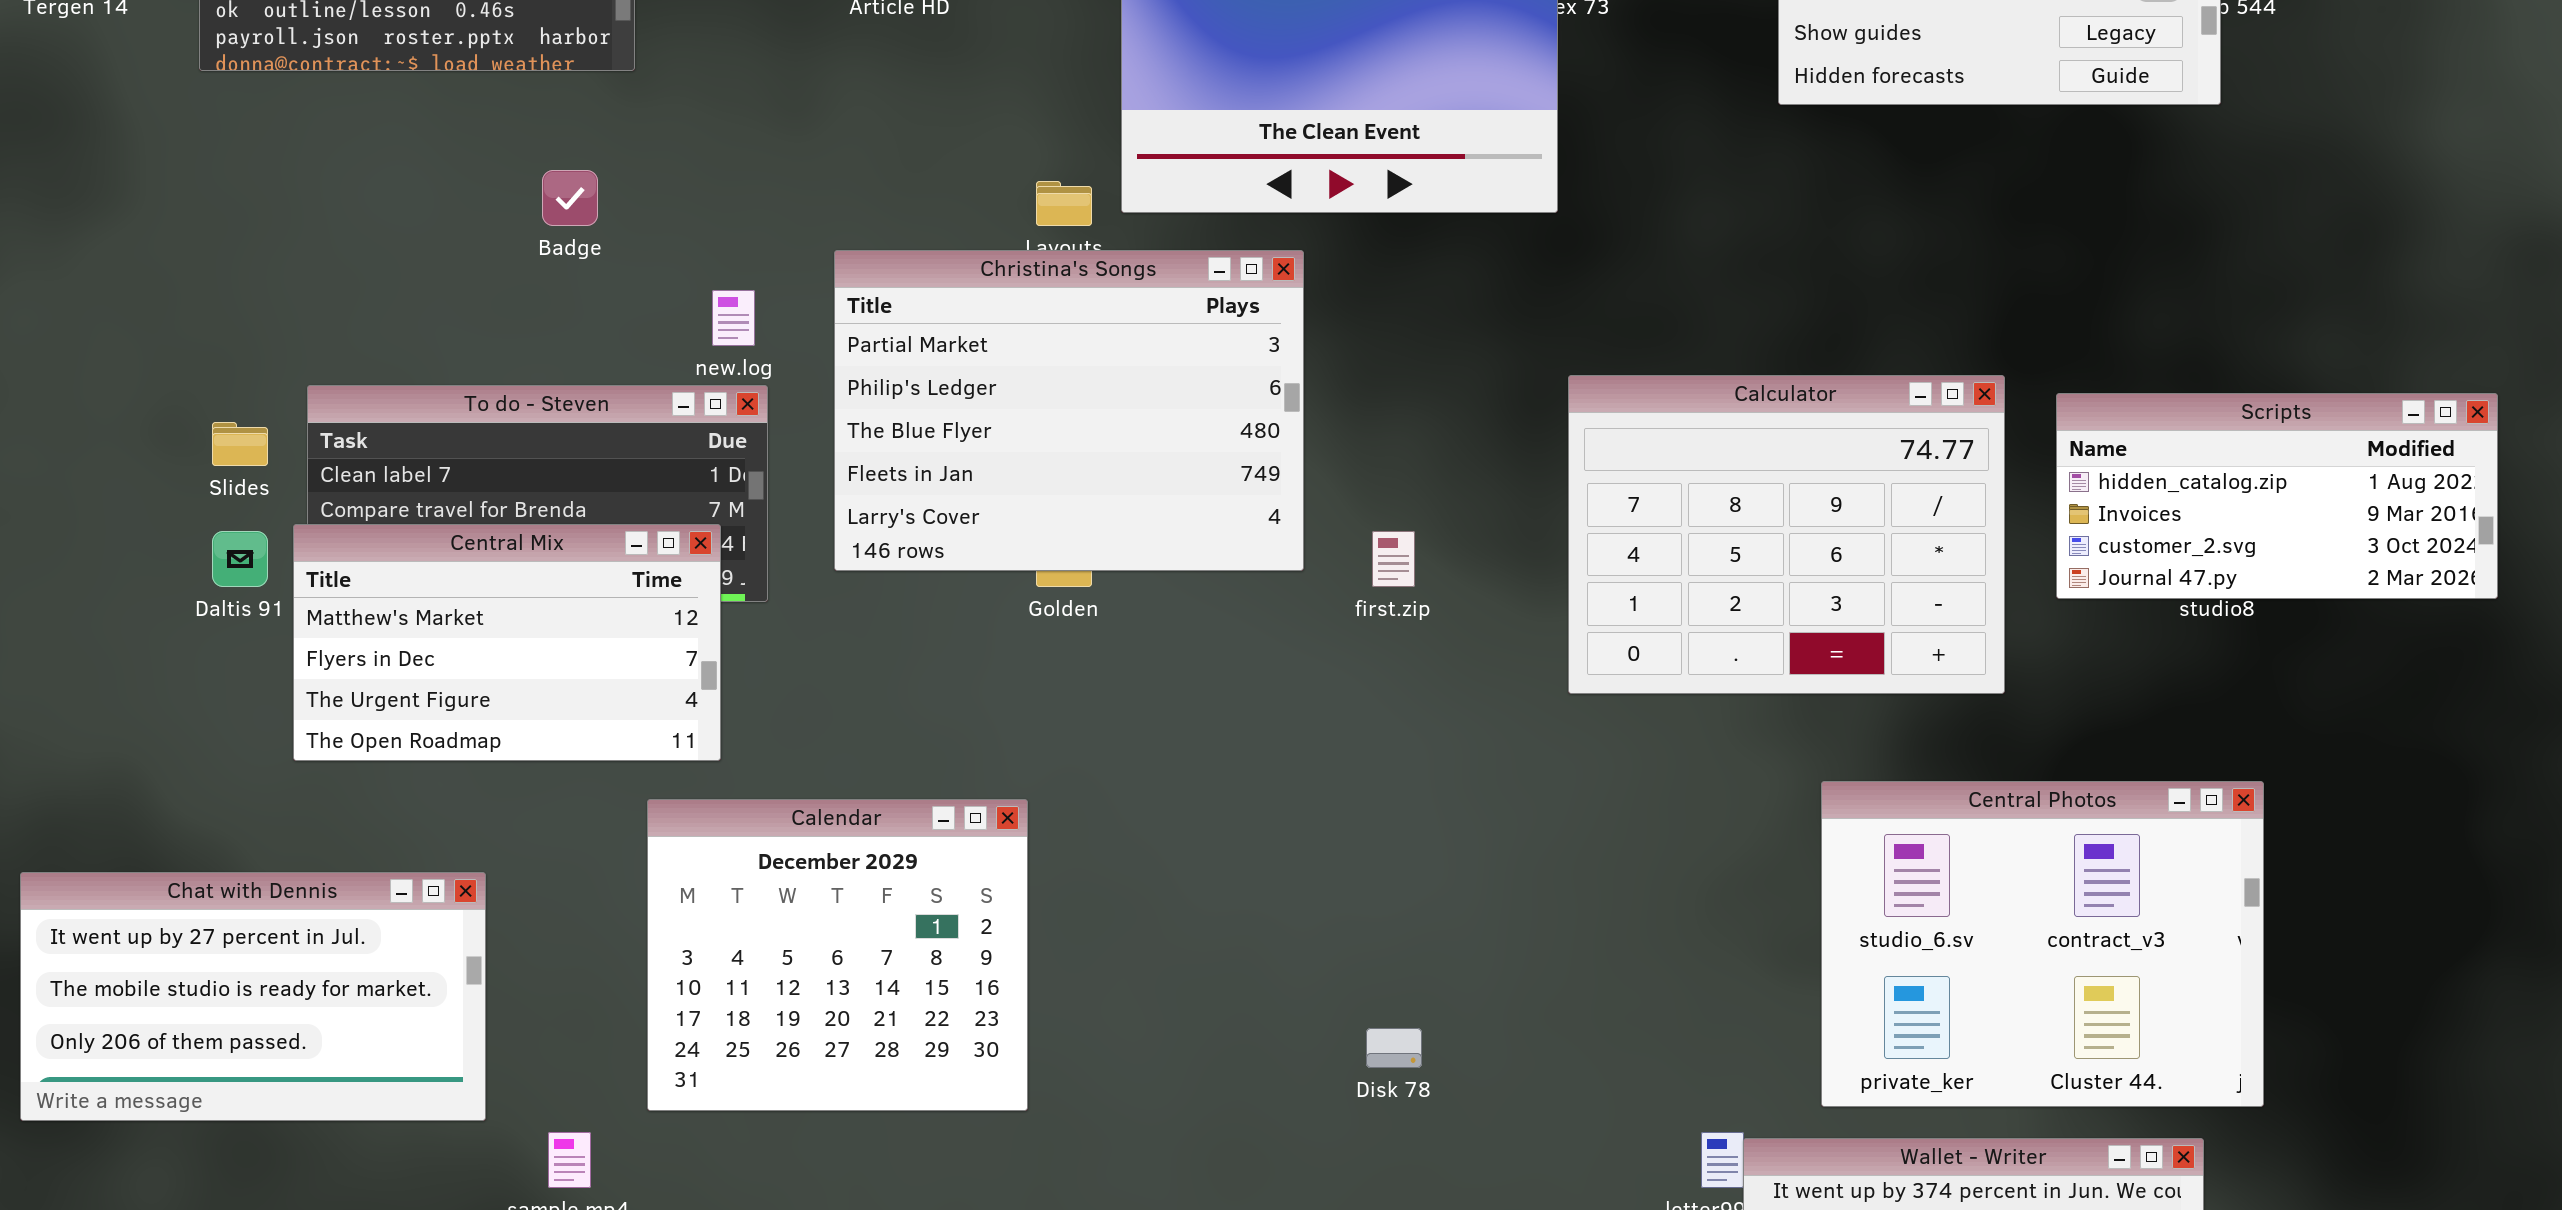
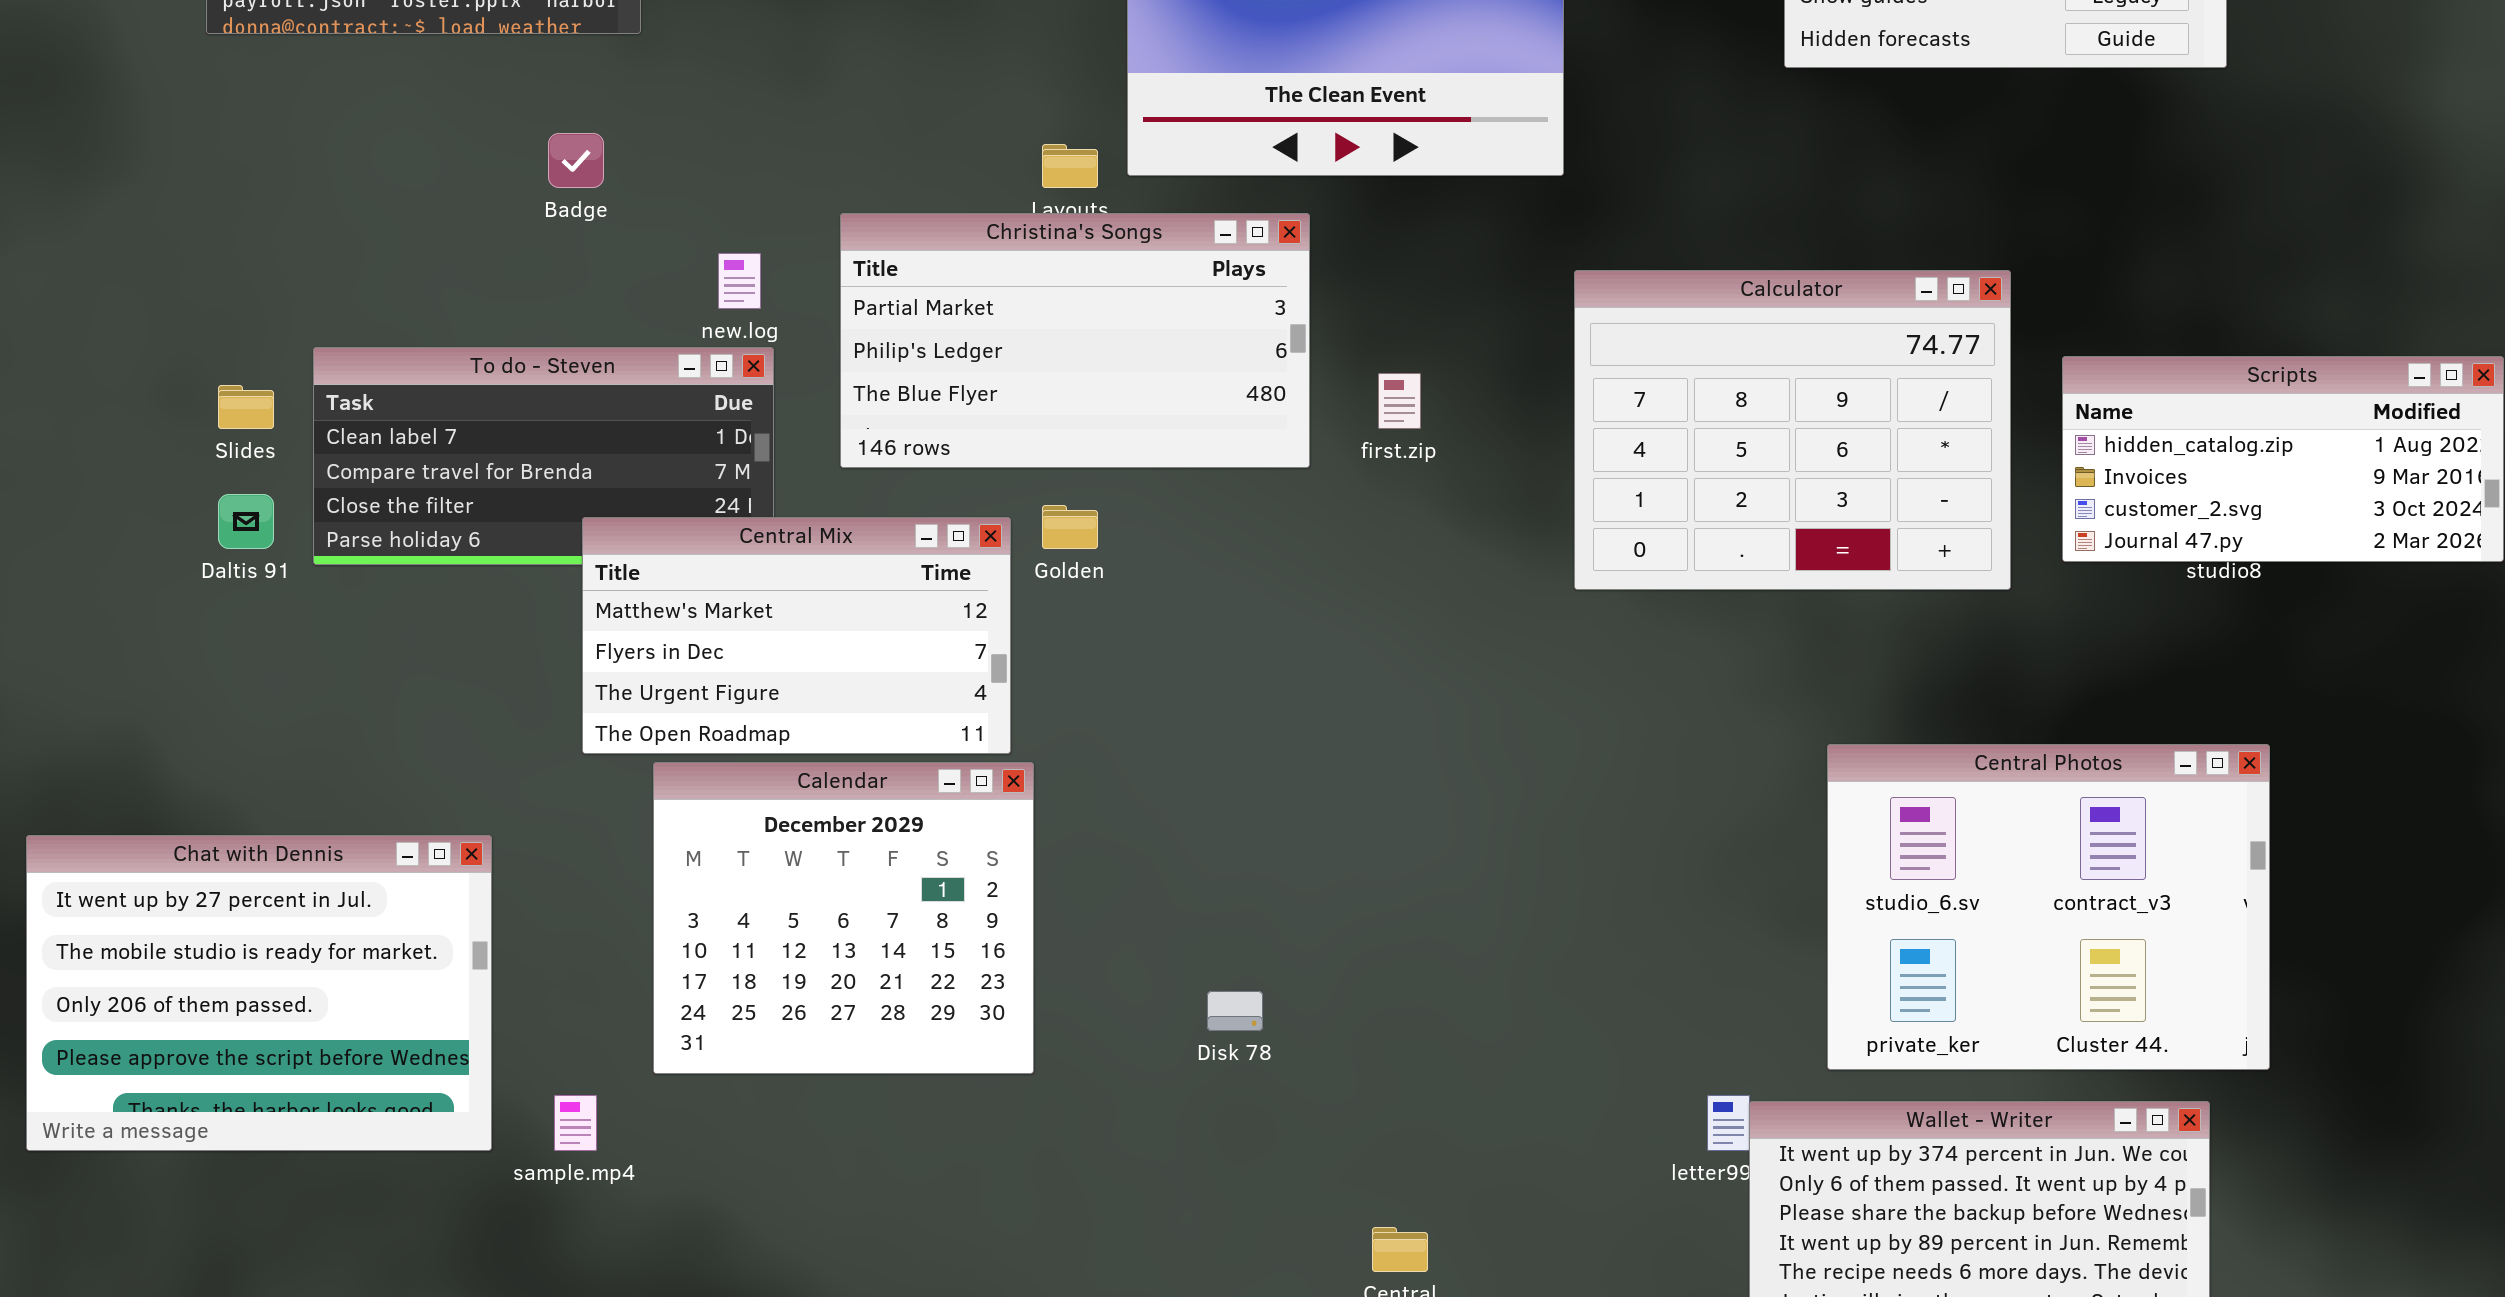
Christina's Songs: [834,250,1304,571] -> [840,213,1310,468], resized
Calculator: [1568,375,2005,694] -> [1574,270,2011,590], moved
Central Mix: [293,524,721,761] -> [582,517,1011,754], moved
first.zip: [1372,531,1415,587] -> [1378,373,1421,429], moved
Chat with Dennis: [20,872,486,1121] -> [26,835,492,1151], resized
Disk 78: [1366,1028,1422,1068] -> [1207,991,1263,1031], moved

